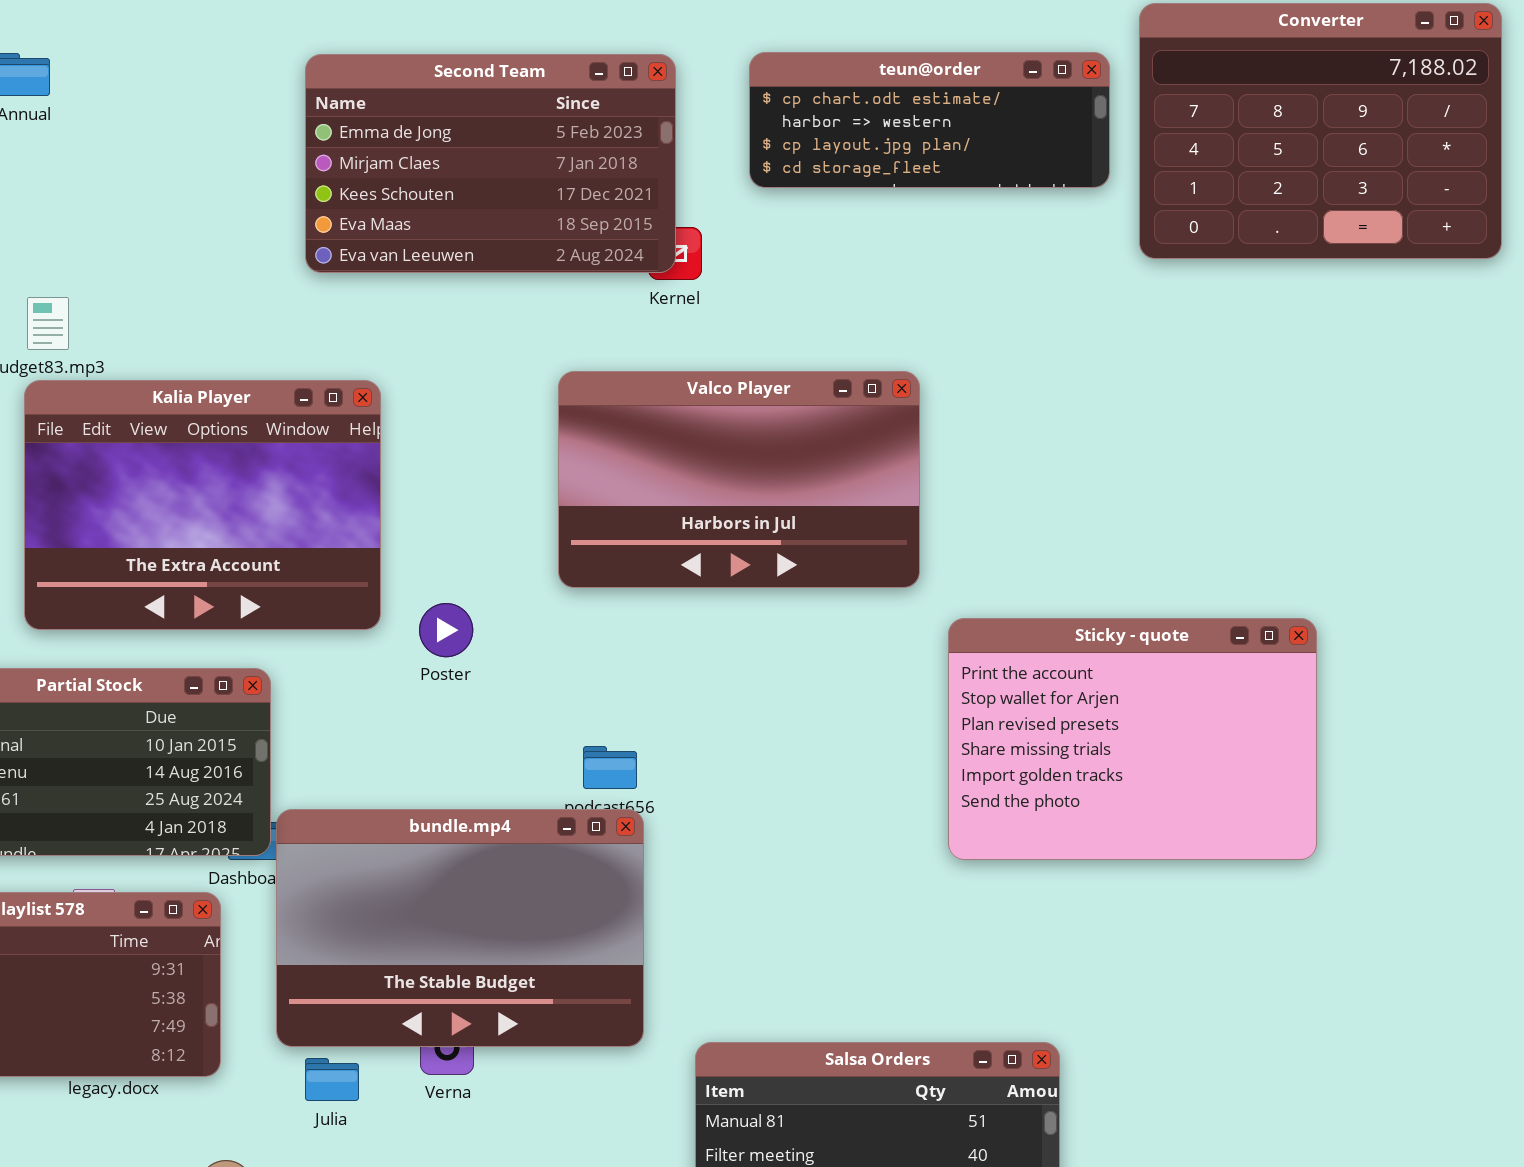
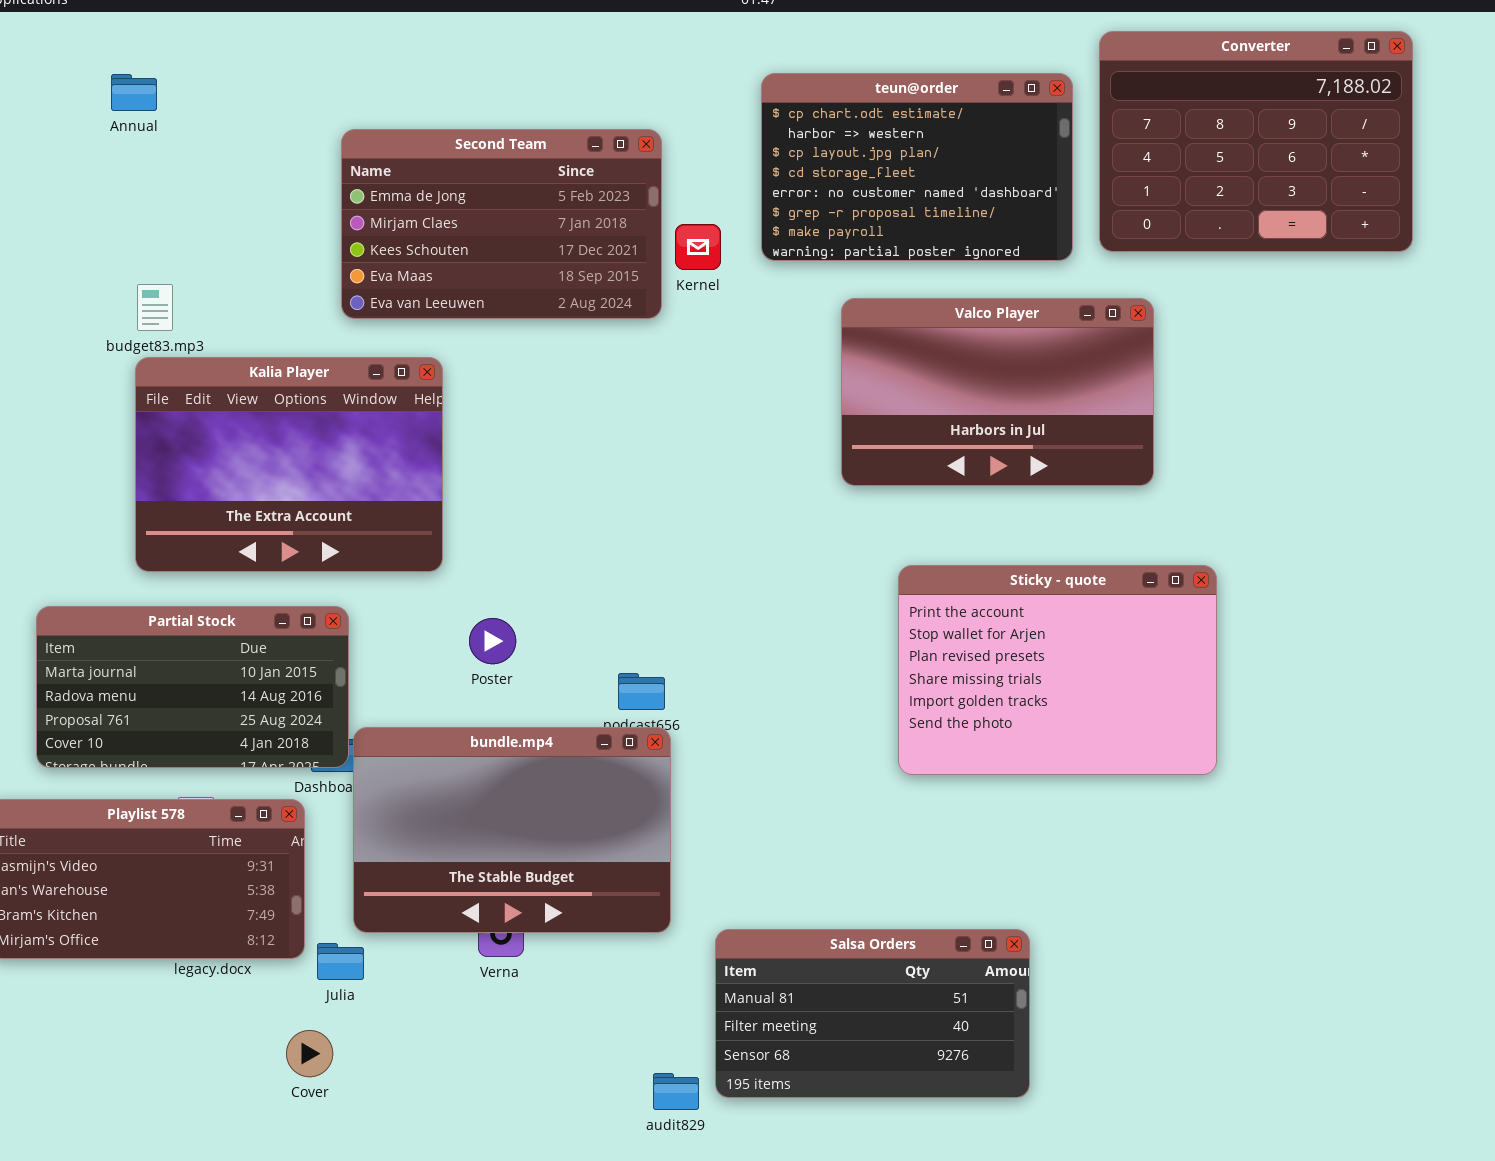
teun@order: [749,52,1110,188] -> [761,73,1073,261], resized
Second Team: [305,54,676,273] -> [341,129,662,319], moved
Valco Player: [558,371,920,588] -> [841,298,1154,486], moved
Poster: [419,603,473,657] -> [469,618,516,664], moved
Sticky - quote: [948,618,1317,860] -> [898,565,1217,775], moved
Julia: [305,1058,359,1101] -> [317,943,364,980], moved

